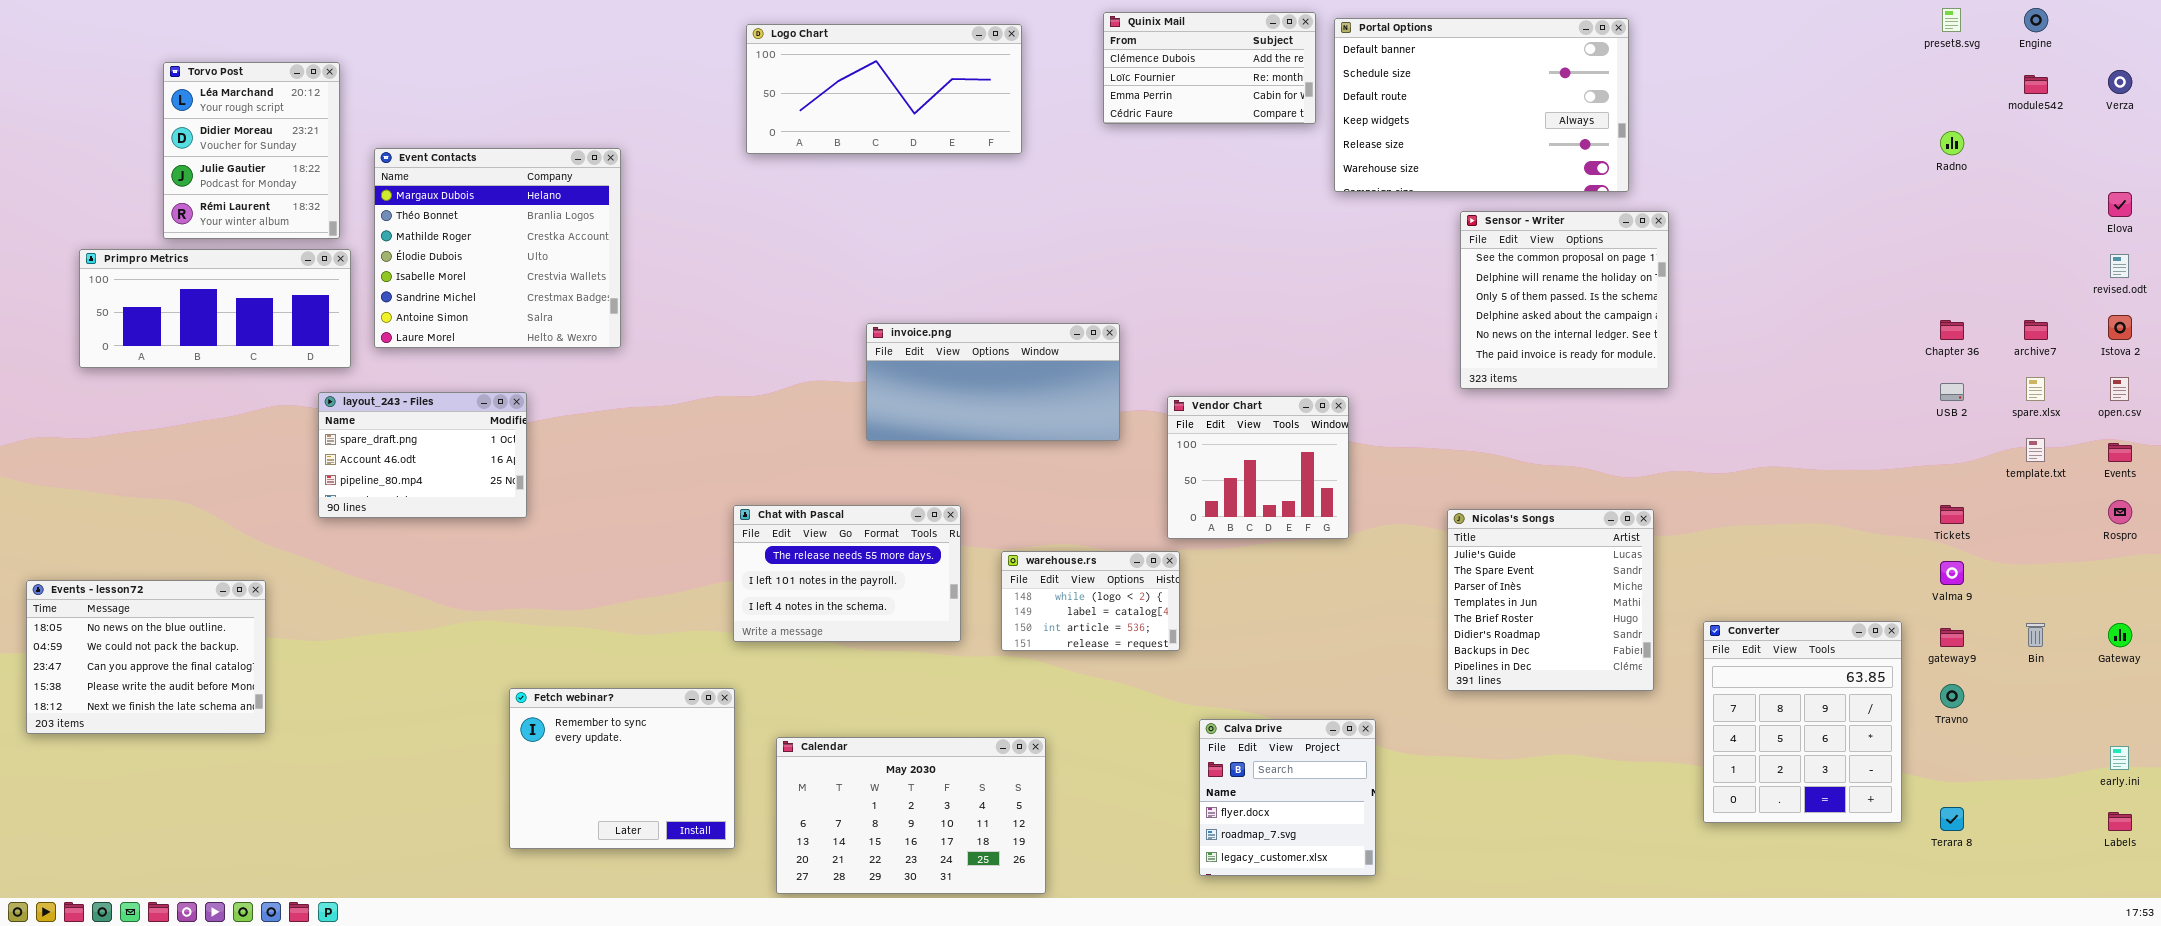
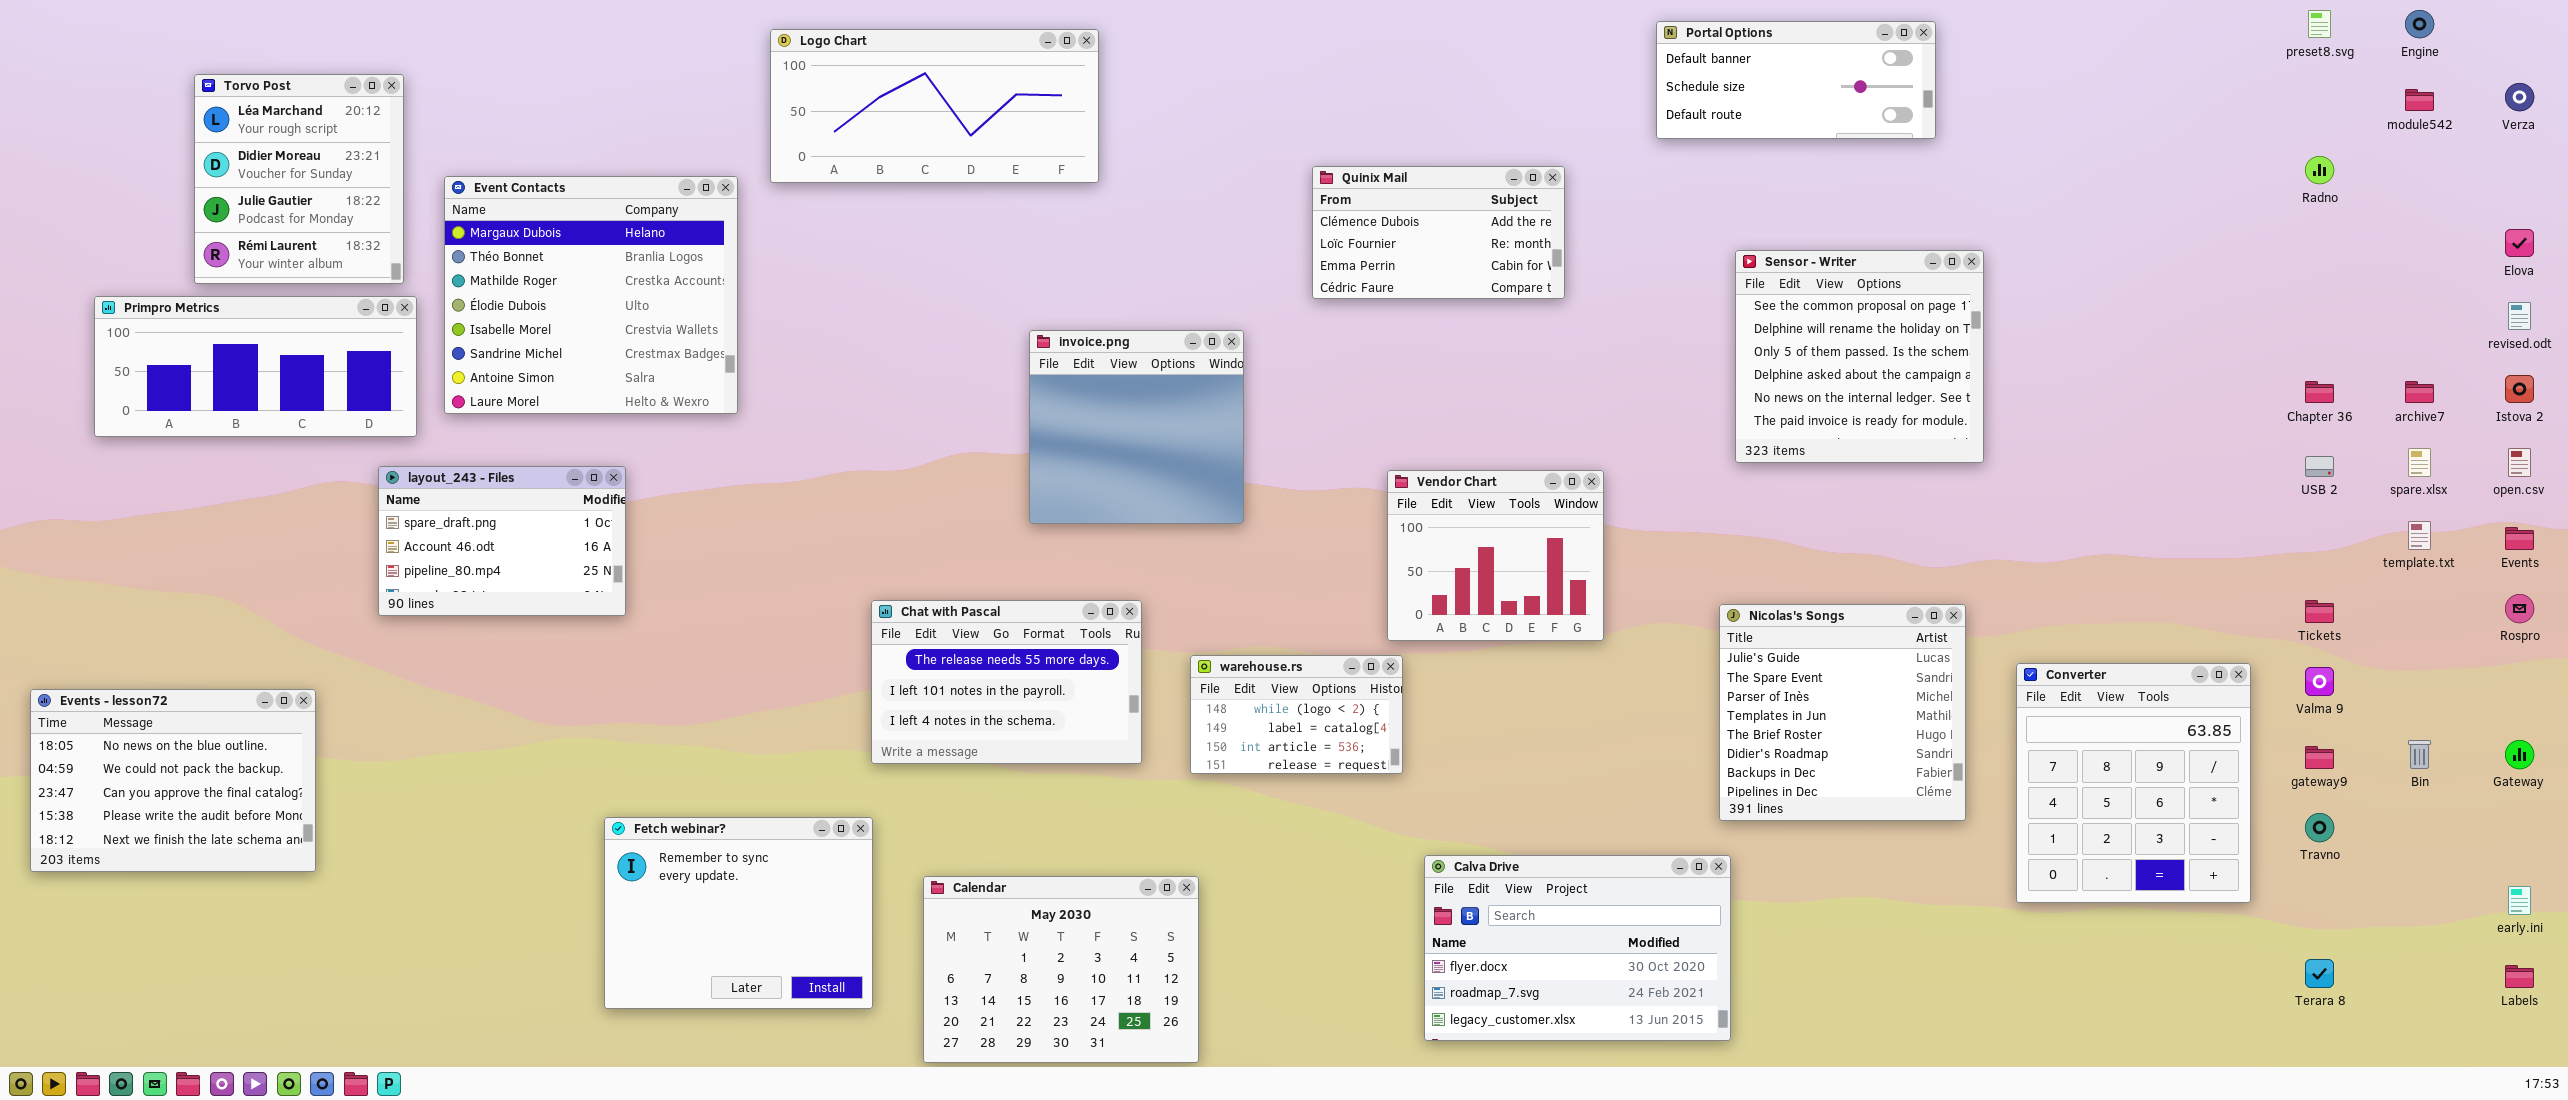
Quinix Mail: [1103,12,1316,124] -> [1312,166,1565,299], moved
Portal Options: [1334,18,1629,192] -> [1656,21,1936,139], resized
Logo Chart: [746,24,1022,154] -> [770,29,1099,183], moved
invoice.png: [866,323,1120,441] -> [1029,330,1244,524], resized
Converter: [1703,621,1902,823] -> [2016,663,2251,903], moved
Calva Drive: [1199,719,1376,876] -> [1424,855,1731,1041], resized
Calendar: [776,737,1046,894] -> [923,876,1199,1063], resized

